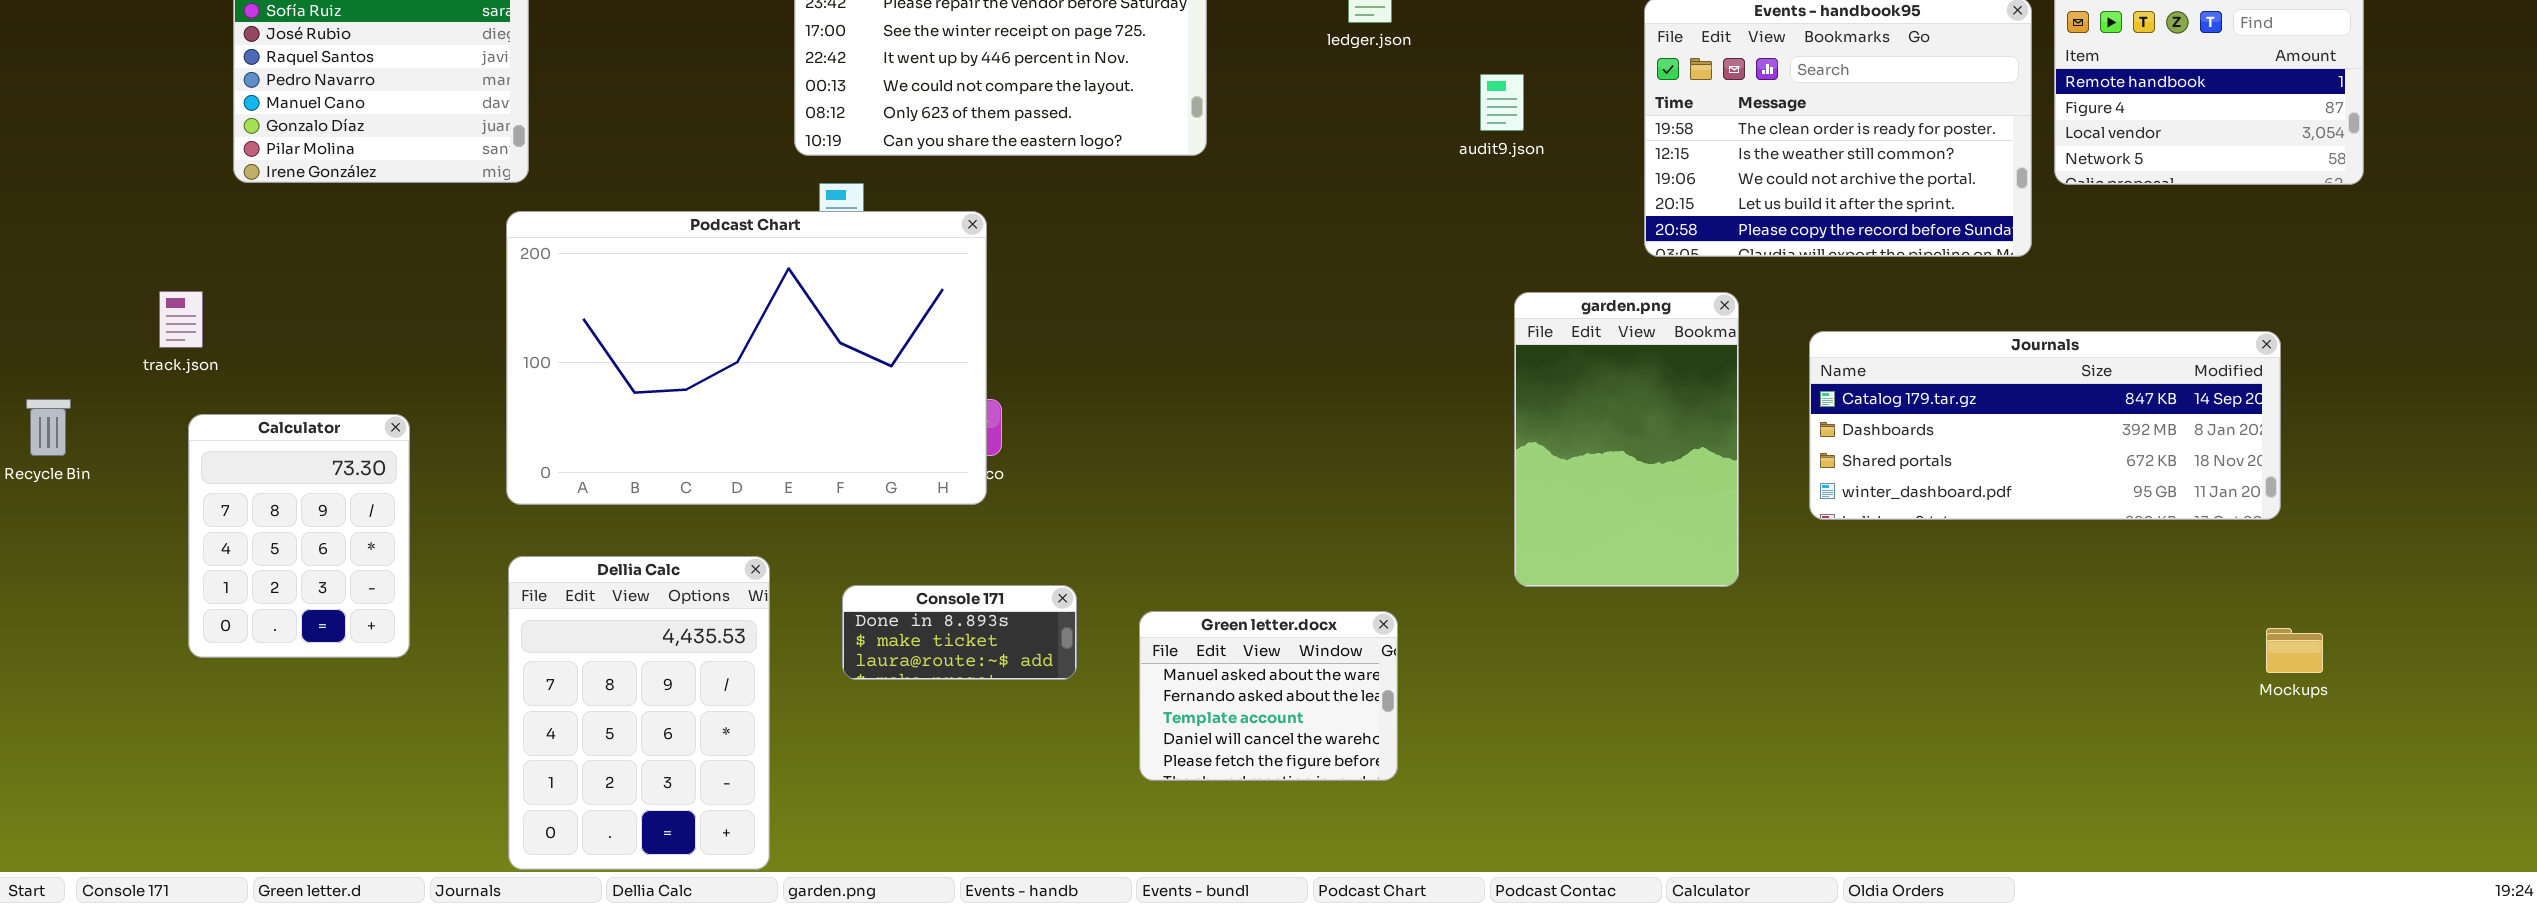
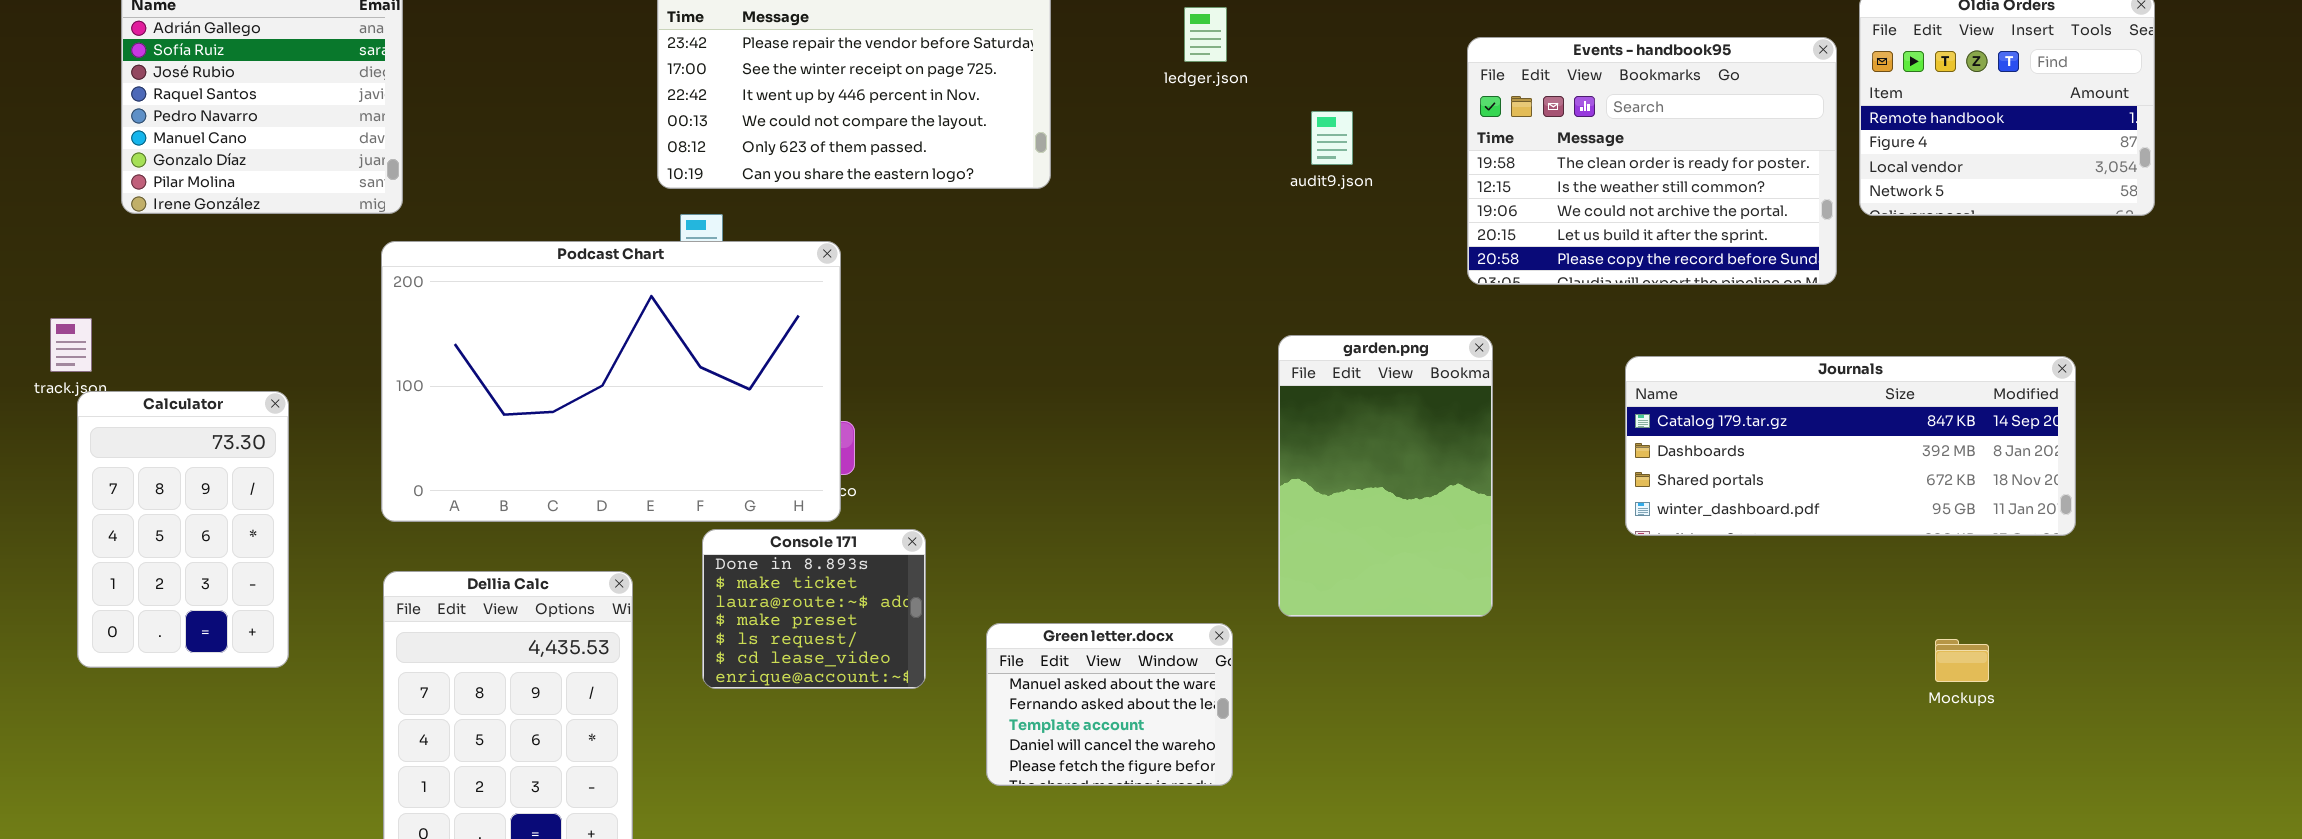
garden.png: [1514,292,1739,587] -> [1278,335,1493,617], moved
Calculator: [188,414,410,658] -> [77,391,289,668], resized
Console 171: [842,585,1077,680] -> [702,529,926,689], resized
Mockups: [2266,628,2323,673] -> [1935,639,1989,682], moved

